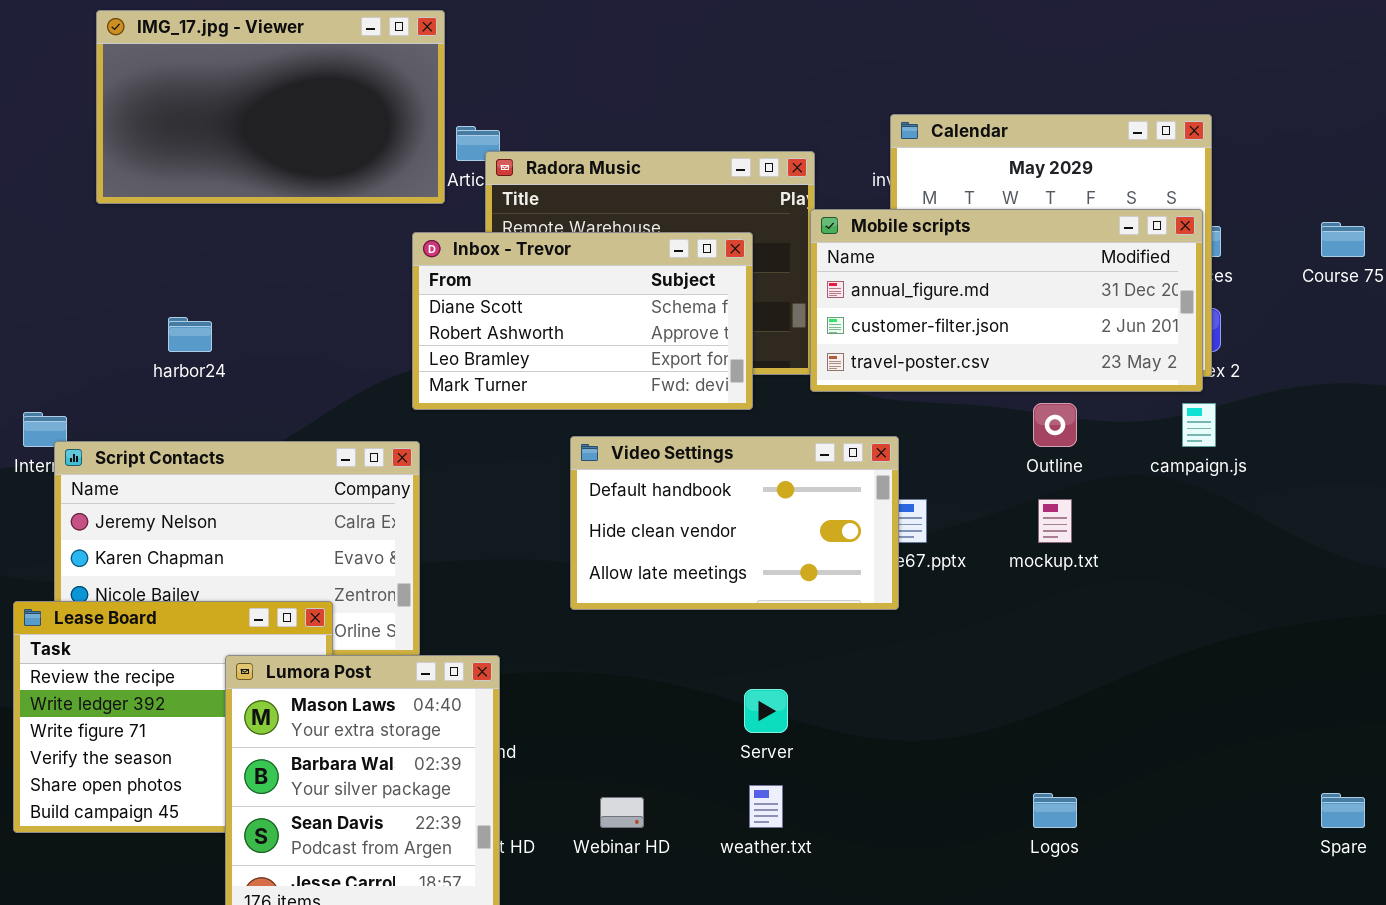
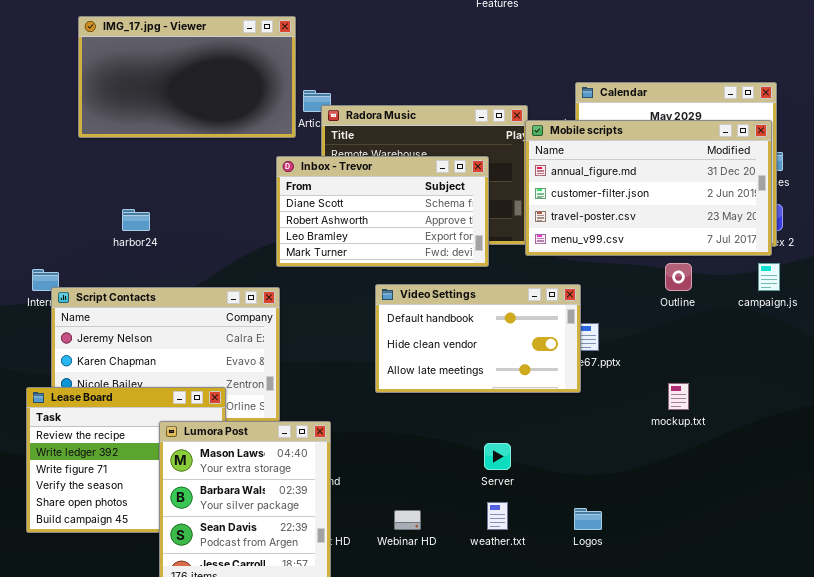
Mobile scripts: [810,209,1203,392] -> [525,120,772,256], resized
mockup.txt: [1038,499,1072,543] -> [668,383,689,410], moved
Logos: [1033,793,1077,828] -> [574,508,602,530], moved

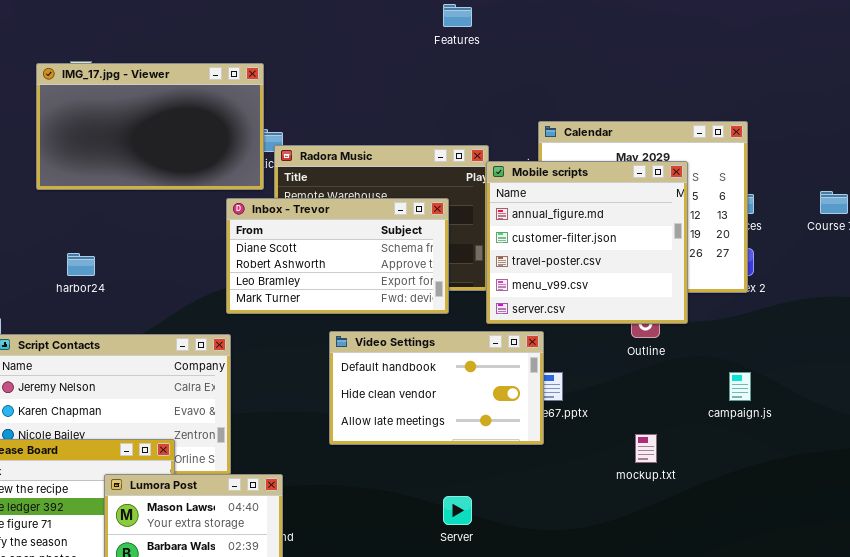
IMG_17.jpg - Viewer: [78,16,296,138] -> [36,63,264,190], moved
Mobile scripts: [525,120,772,256] -> [486,161,688,324], resized
campaign.js: [758,263,780,291] -> [729,372,751,401], moved

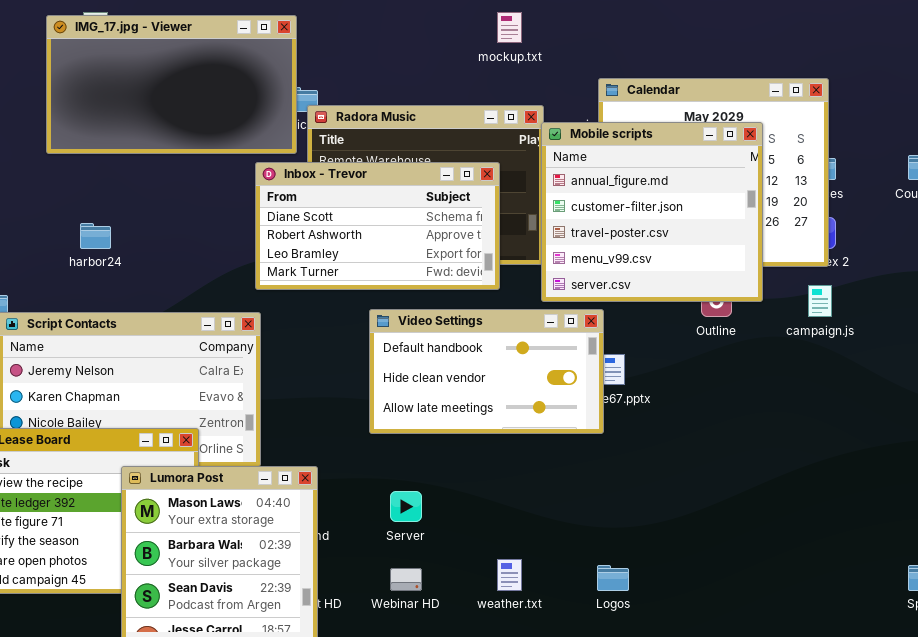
campaign.js: [729,372,751,401] -> [808,285,832,317], moved
mockup.txt: [635,434,657,463] -> [497,12,522,43], moved
Server: [443,496,472,525] -> [390,491,422,522], moved

